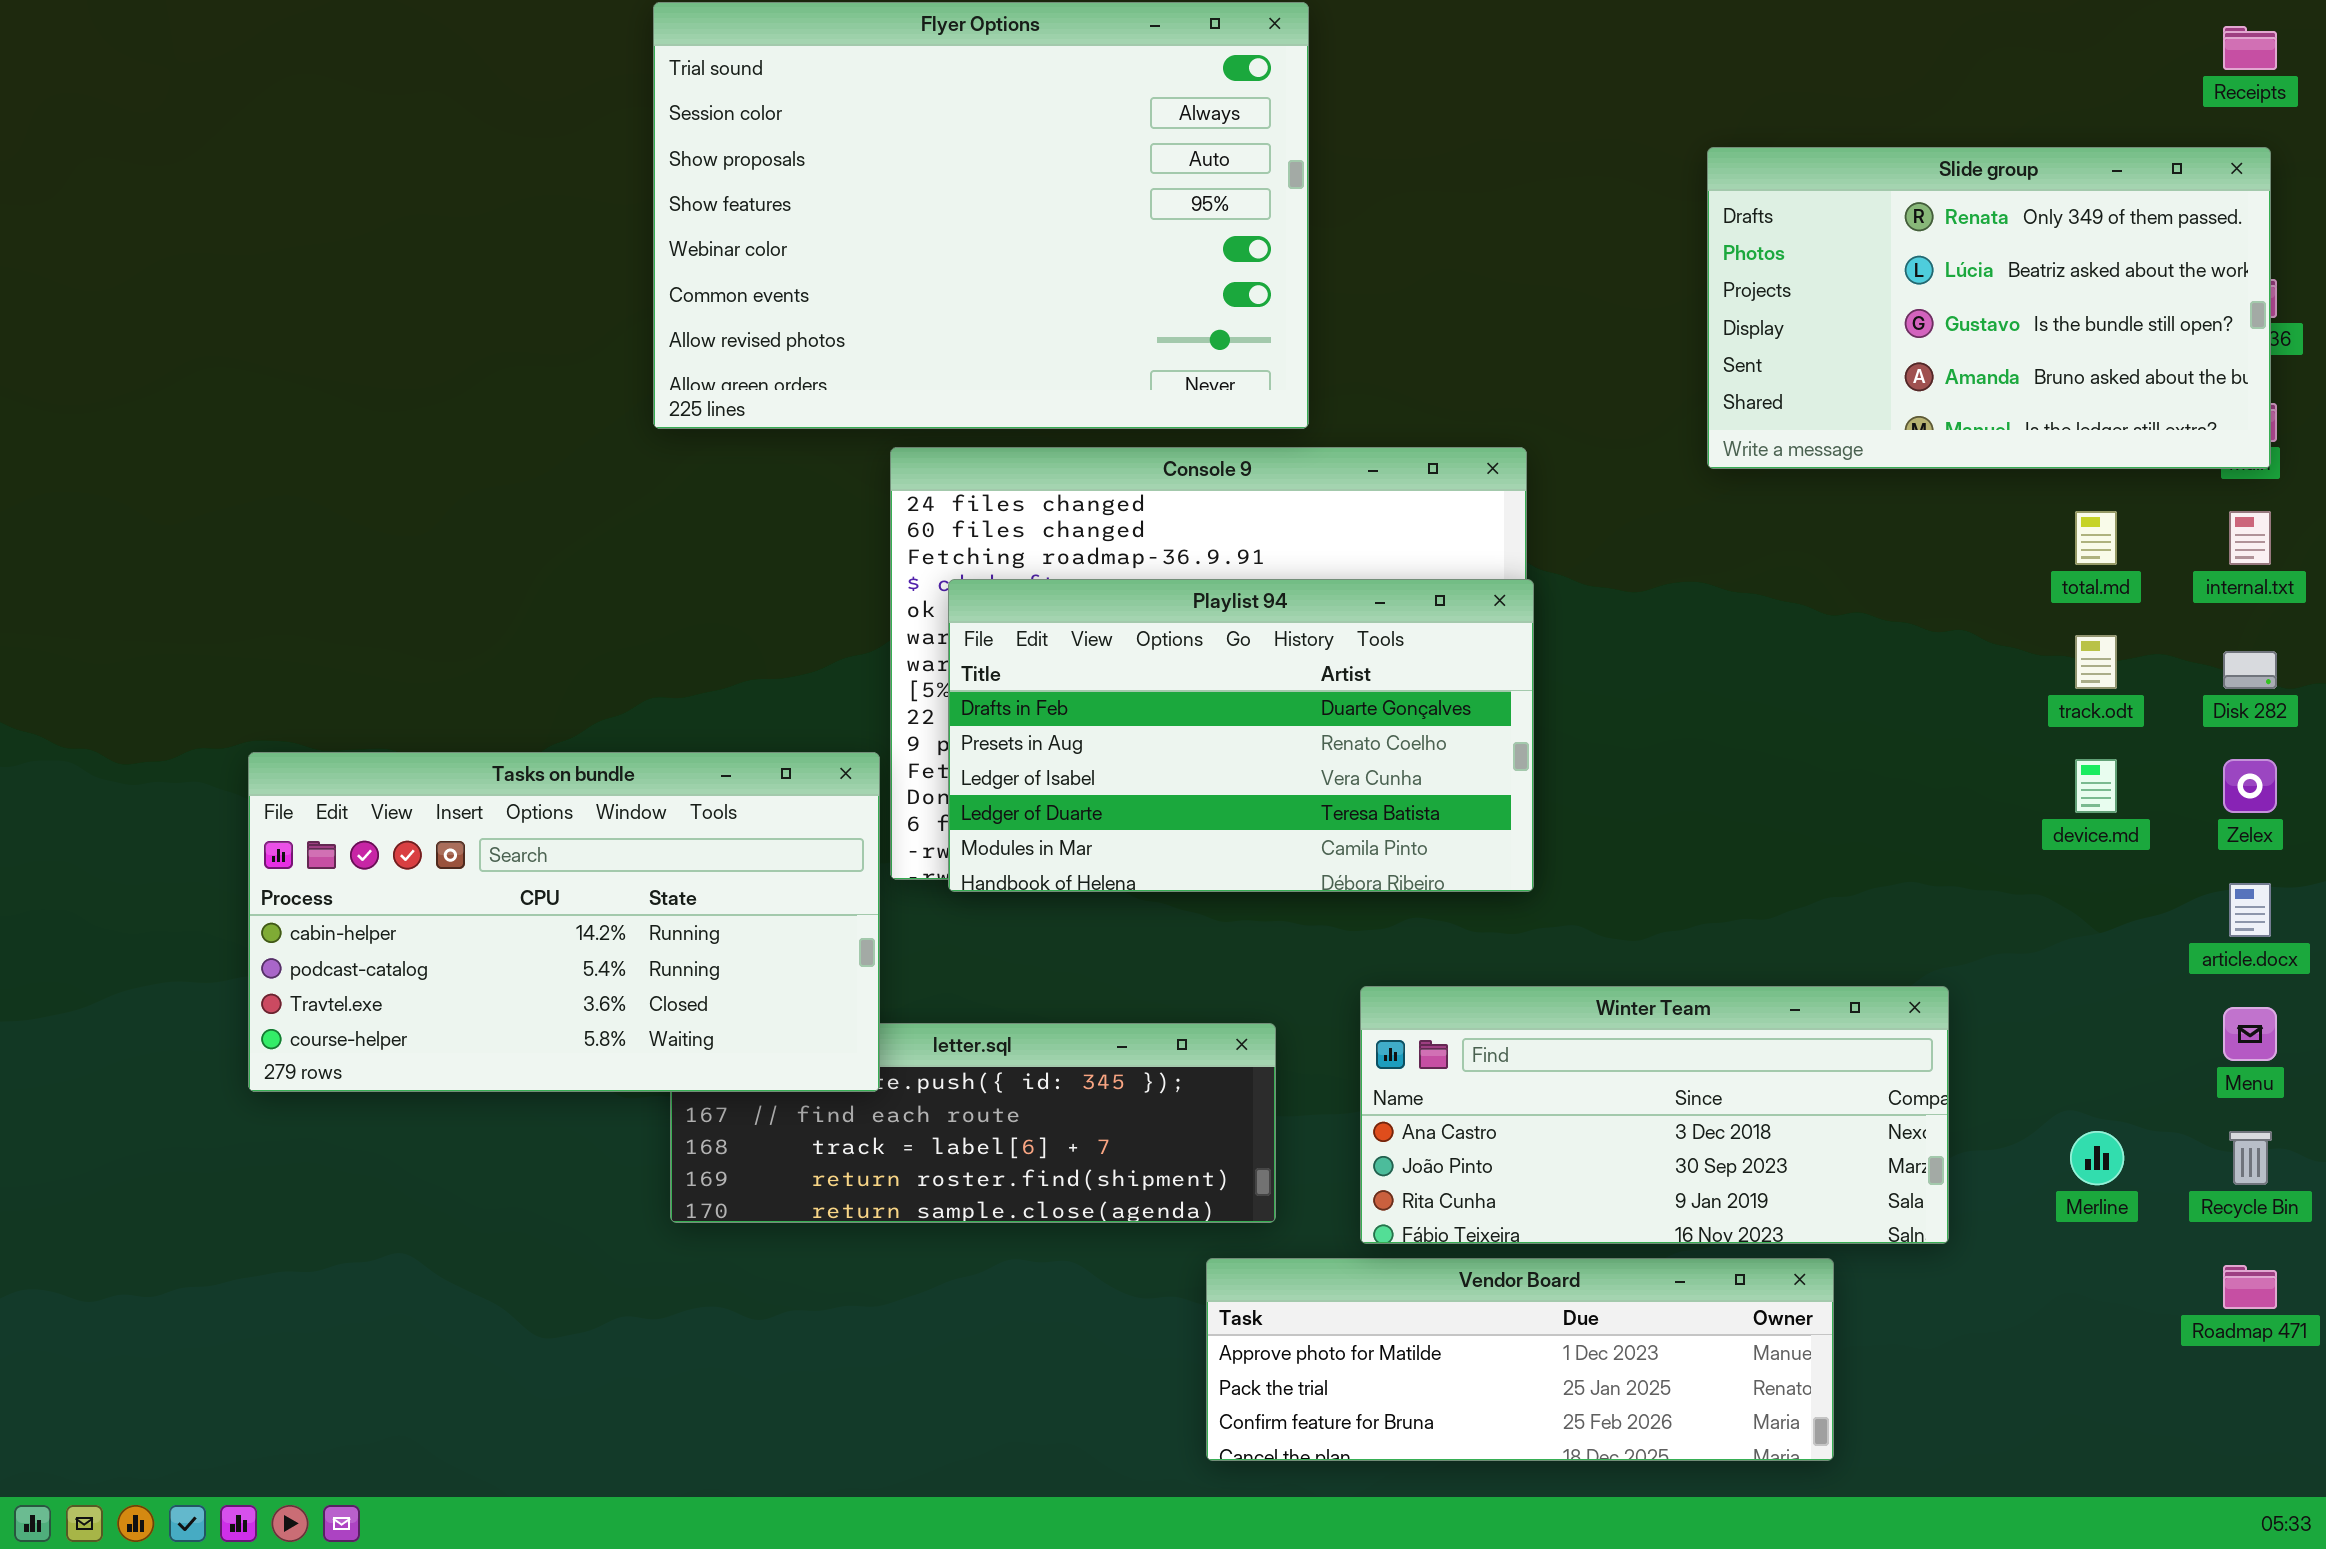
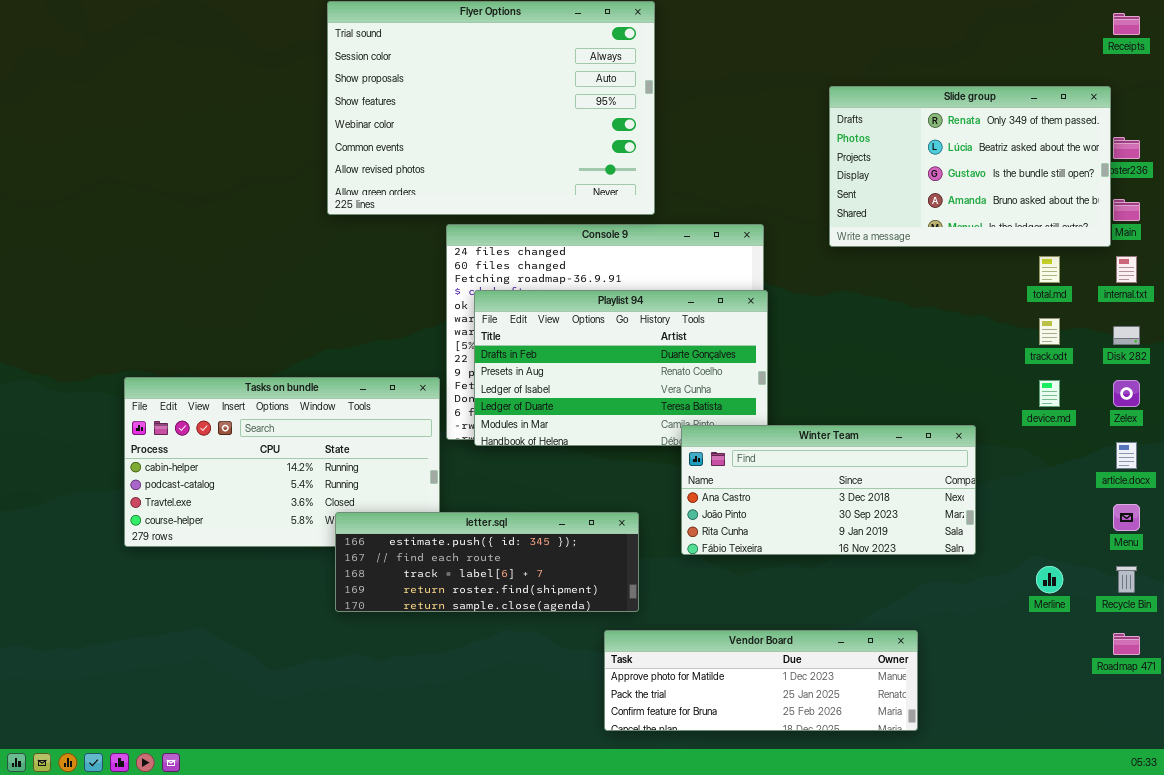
Slide group: [1707,147,2271,469] -> [829,86,1111,247], moved
Winter Team: [1360,986,1949,1244] -> [681,425,976,555], moved
letter.sql: [670,1023,1276,1223] -> [335,512,639,612], raised

